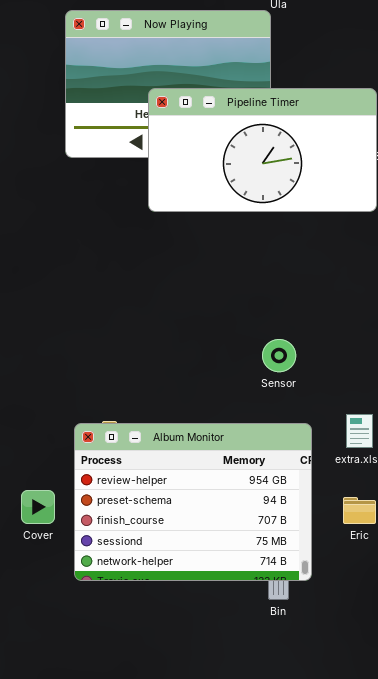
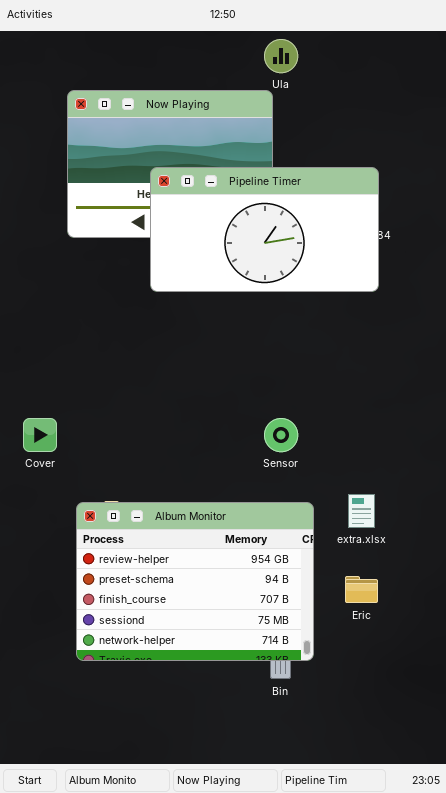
Cover: [21,490,55,524] -> [23,418,57,452], moved

